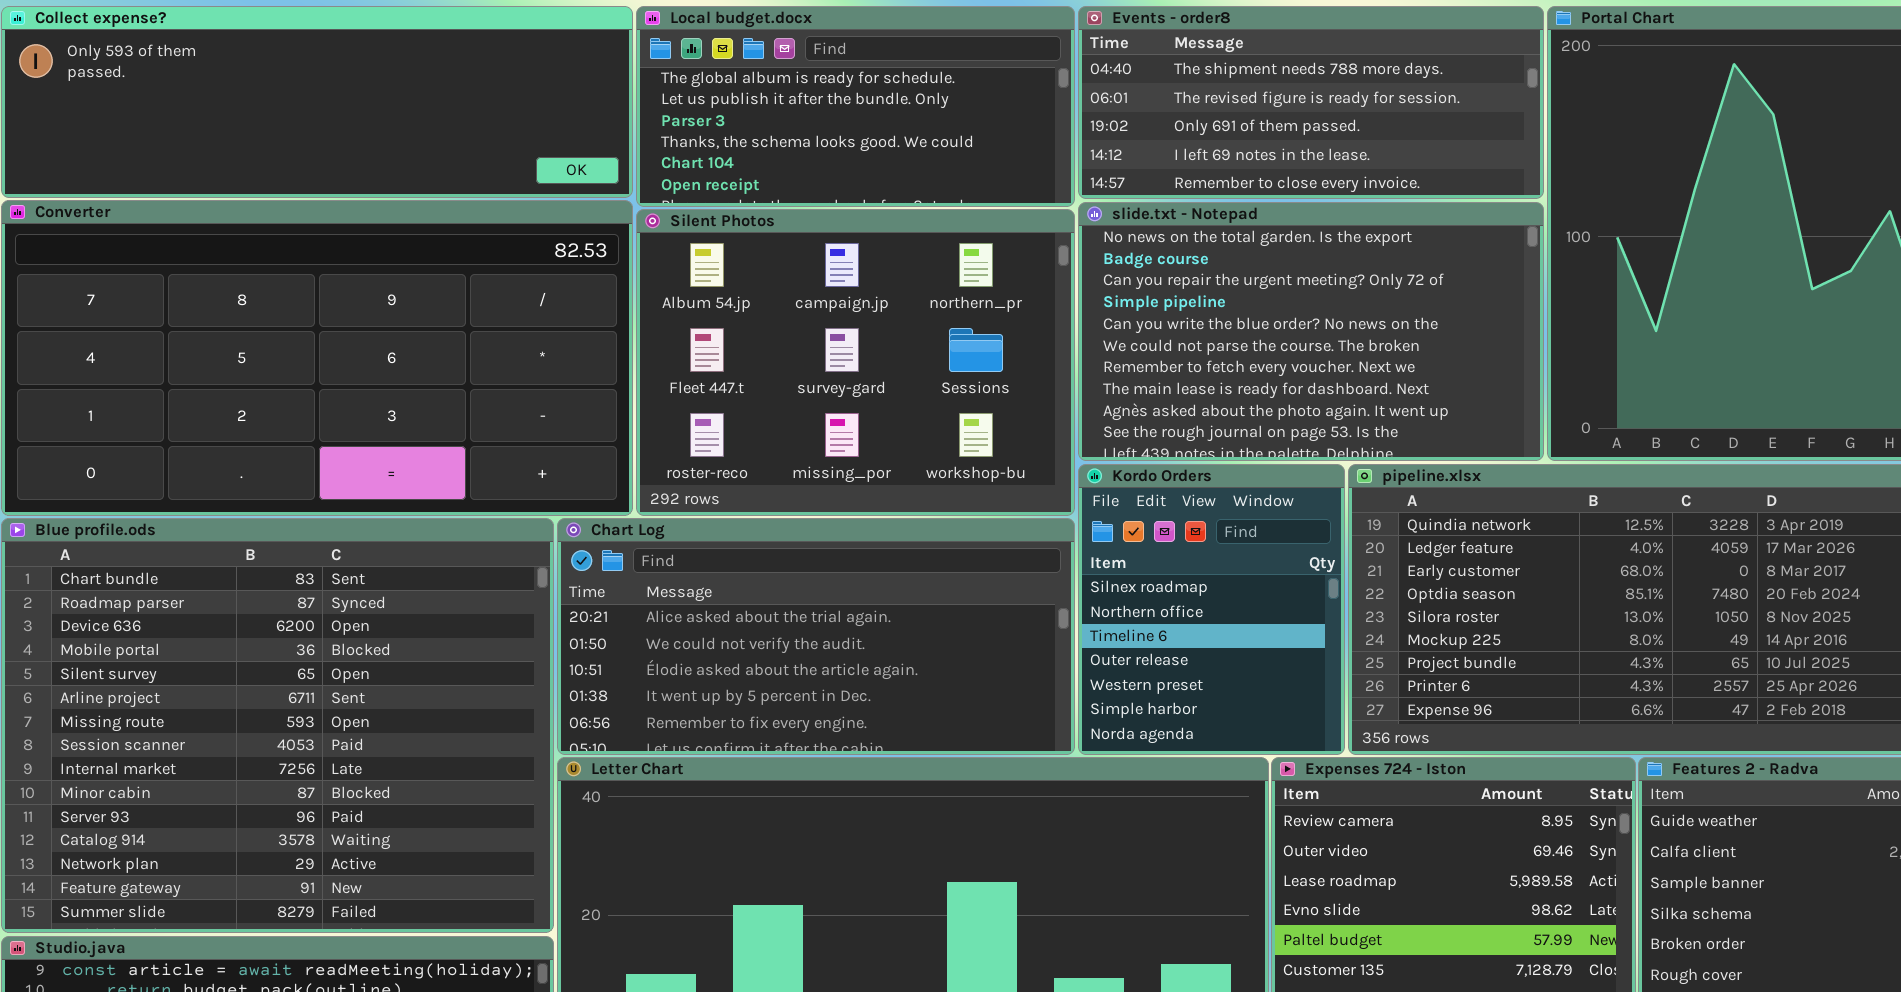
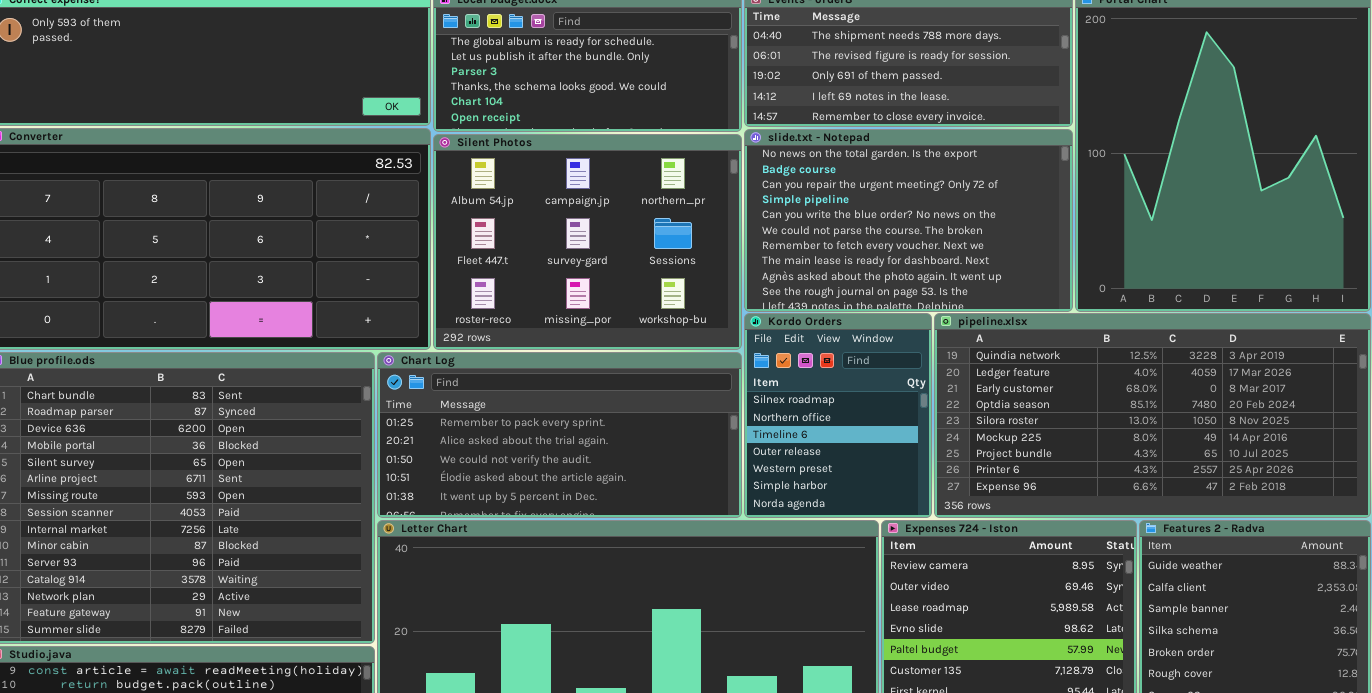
Chart Log: [557,518,1075,755] -> [377,352,742,518], scrolled up 1 row

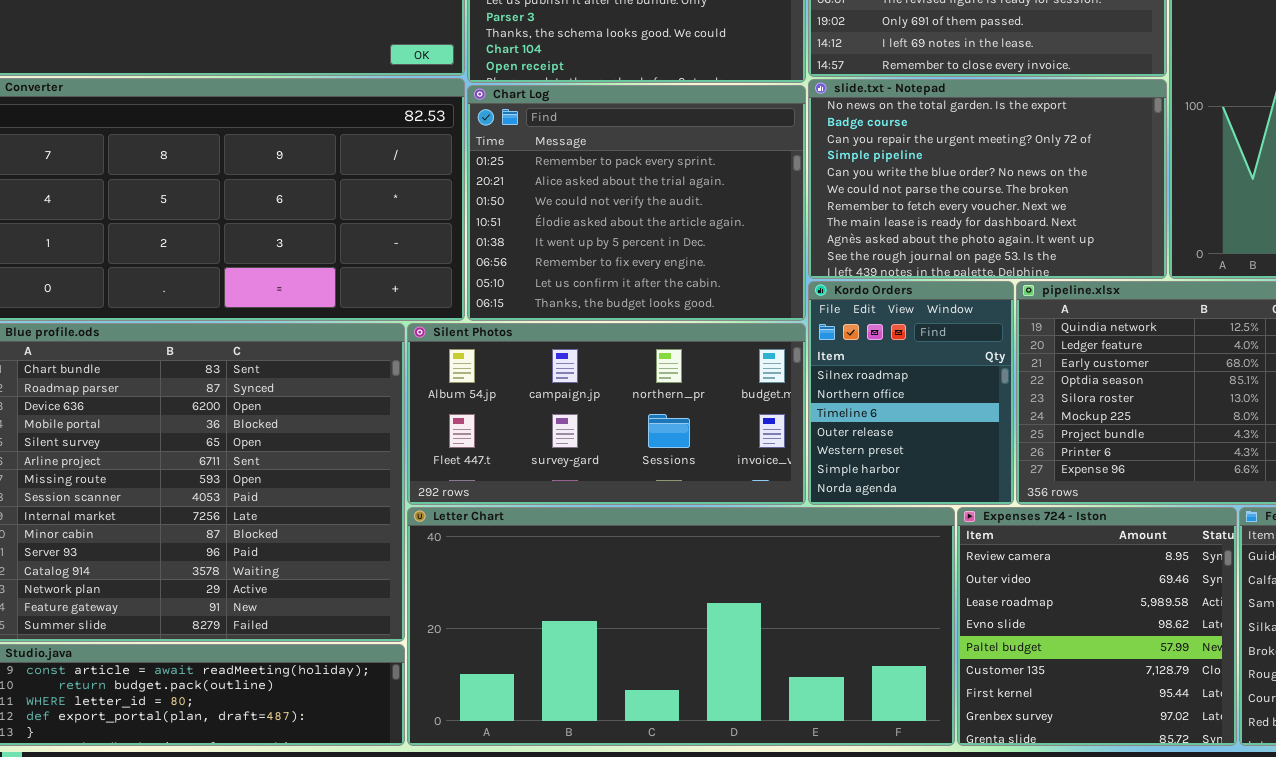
Silent Photos: [433,134,742,350] -> [407,323,806,505], moved, resized
Chart Log: [377,352,742,518] -> [467,85,806,321], moved, resized

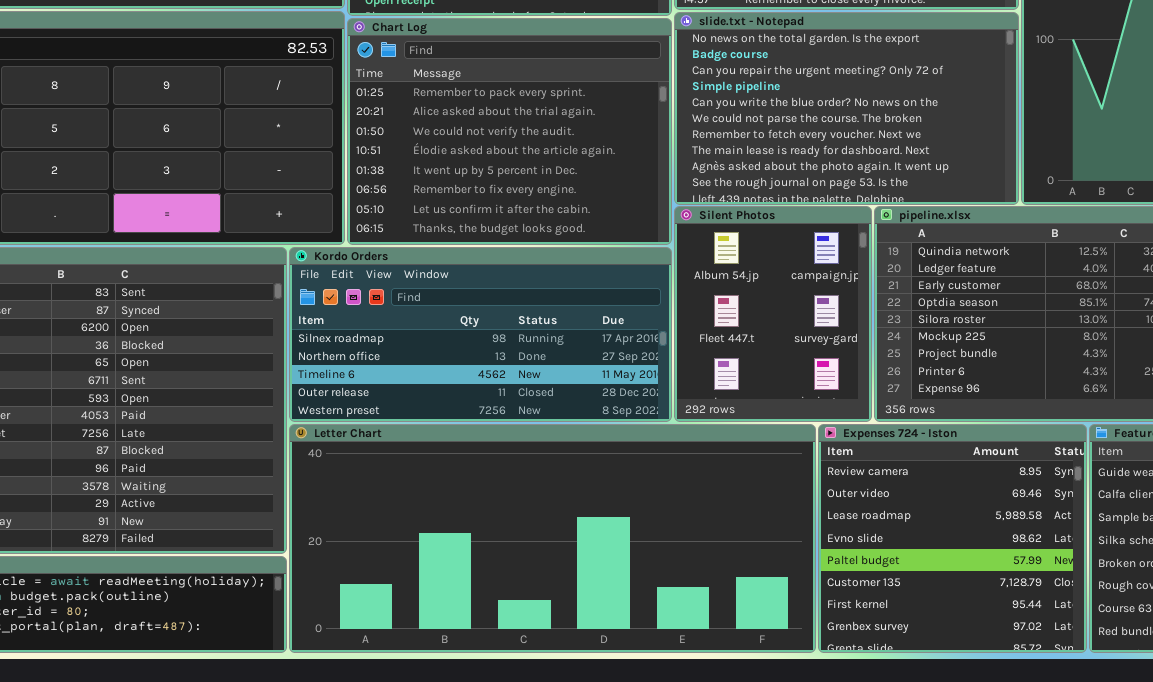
Kordo Orders: [808,281,1014,505] -> [289,247,672,422], moved, resized
Silent Photos: [407,323,806,505] -> [674,206,872,422], moved, resized

